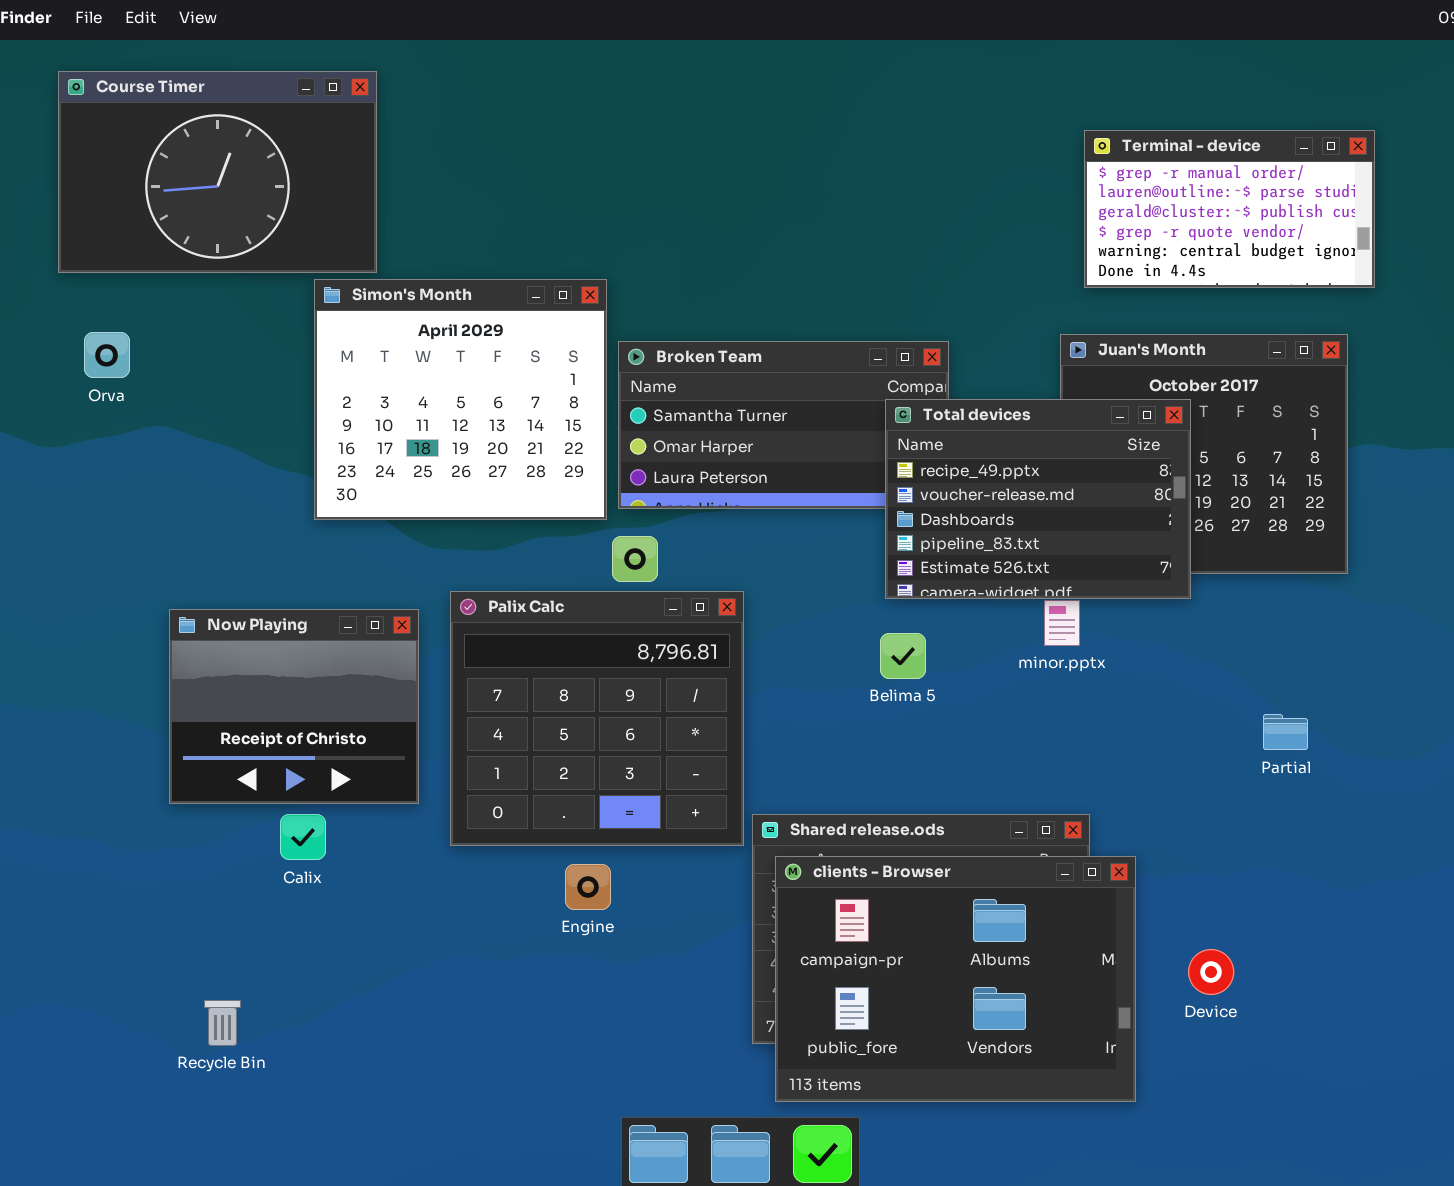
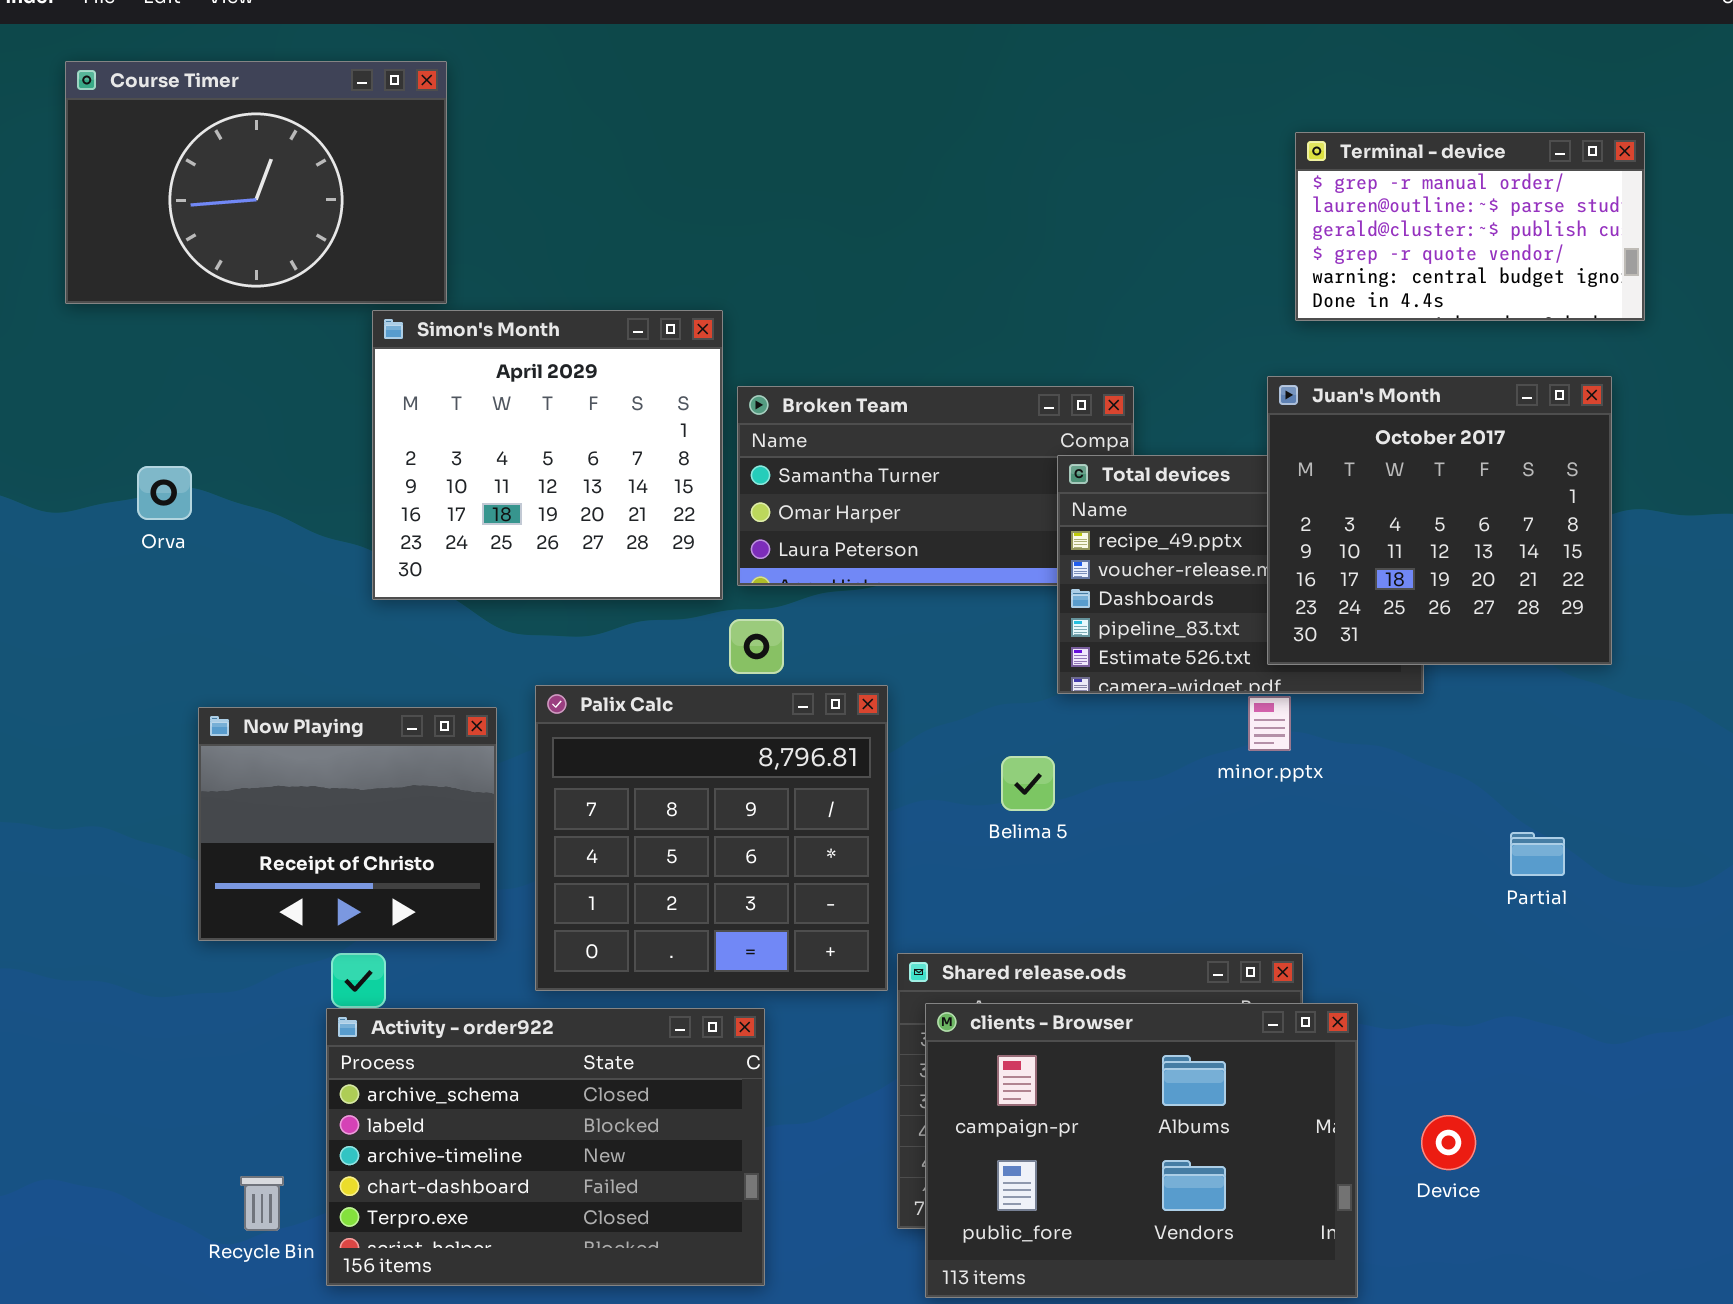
Orva: [84,332,130,378] -> [137,466,192,520], moved
Juan's Month: [1060,334,1348,574] -> [1267,376,1612,665], raised
Belima 5: [880,633,926,679] -> [1001,756,1055,811], moved
Activity - order922: none -> [326,1008,765,1286], opened

